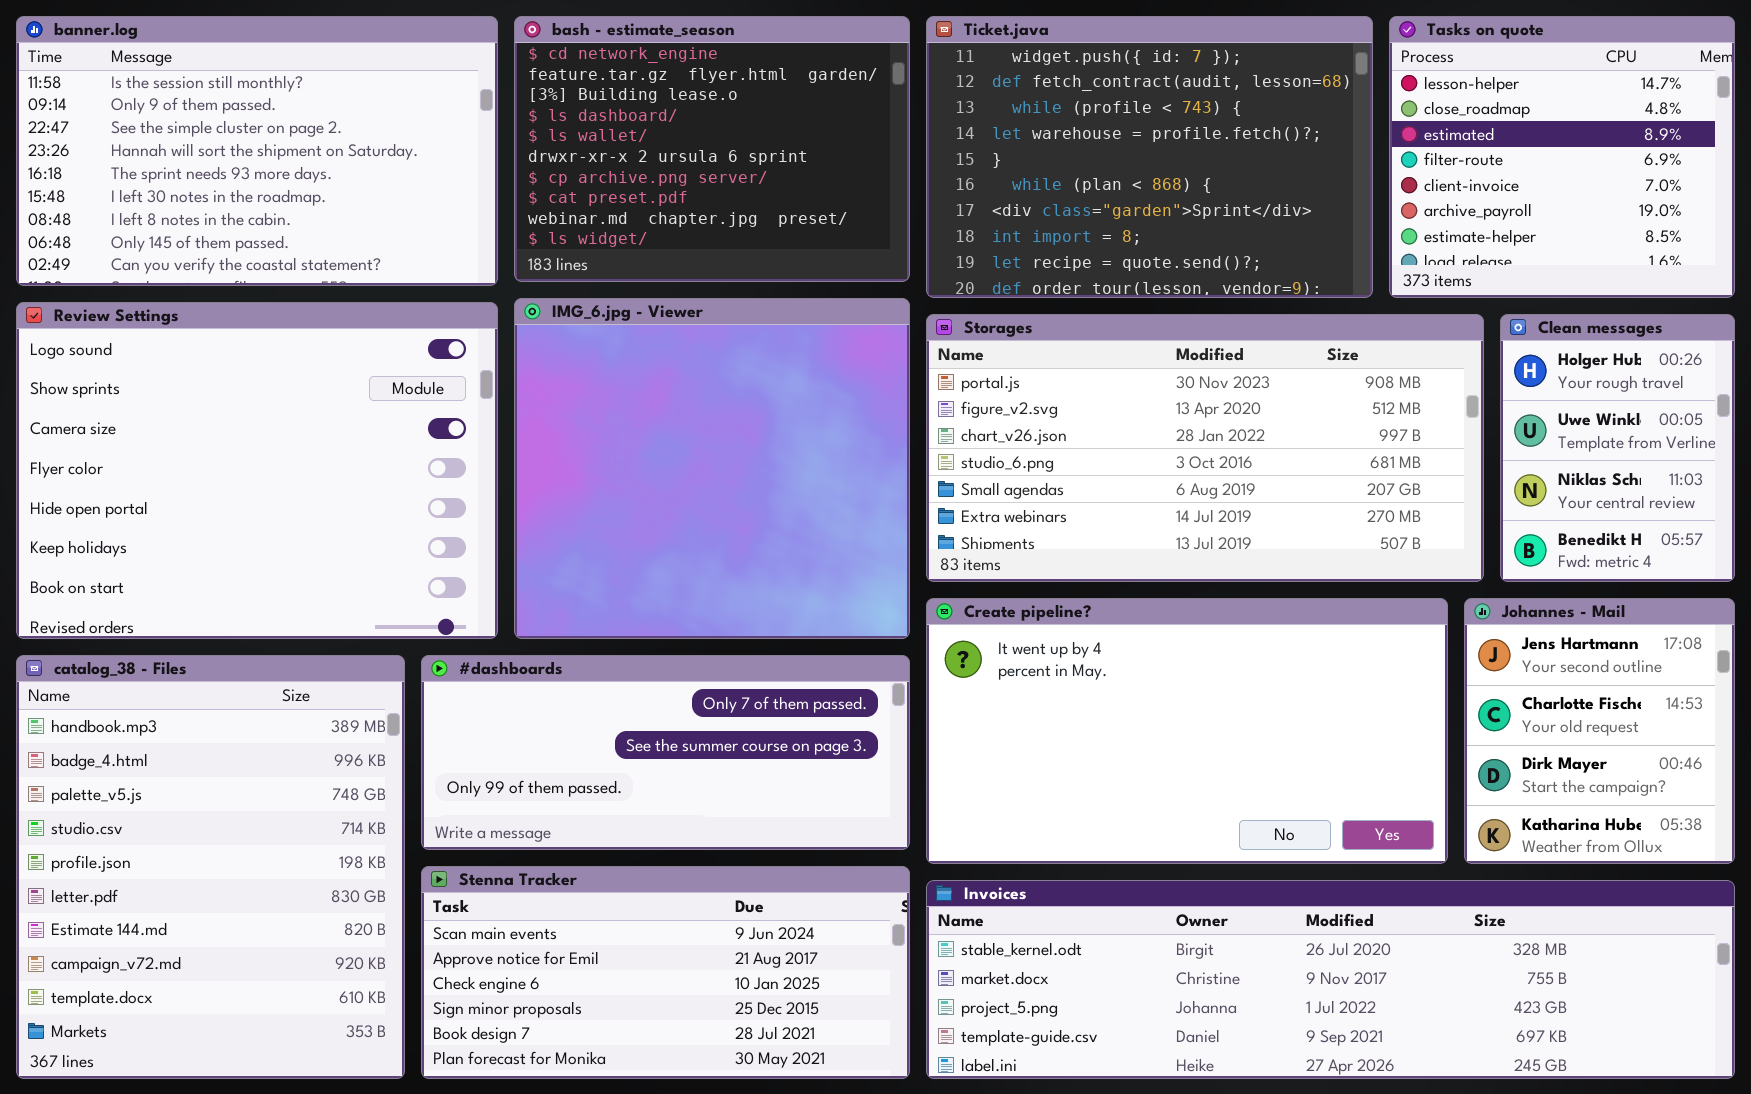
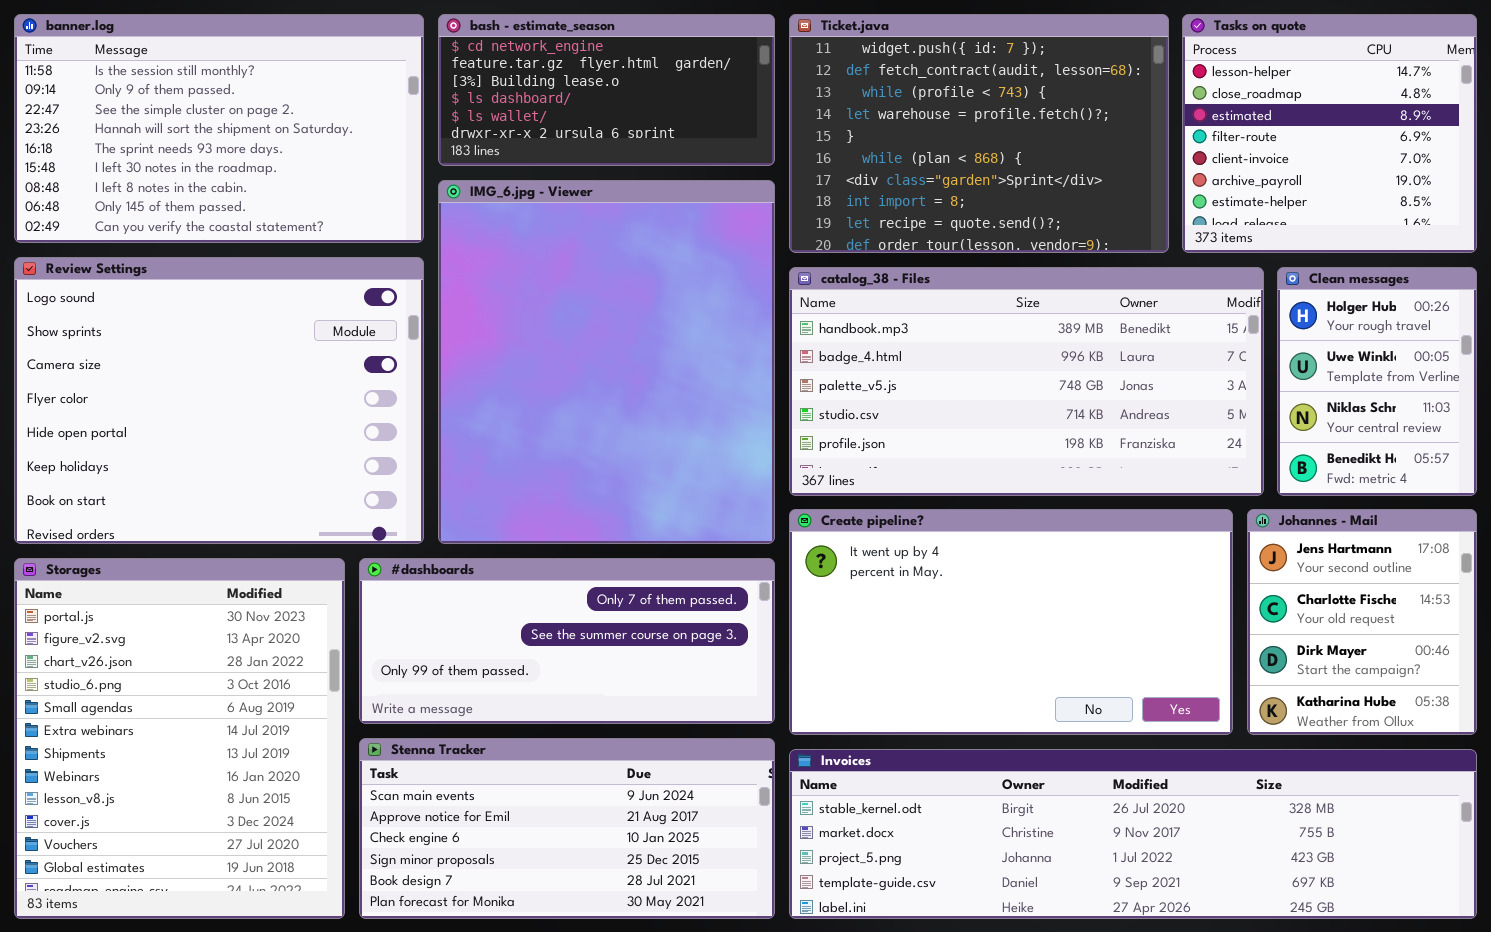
bash - estimate_season: [514,16,910,282] -> [438,14,775,166], resized
IMG_6.jpg - Viewer: [514,298,910,639] -> [438,180,775,544], resized
Storages: [926,314,1484,582] -> [14,558,345,919], moved, resized
catalog_38 - Files: [16,655,405,1079] -> [789,267,1264,496], moved, resized

